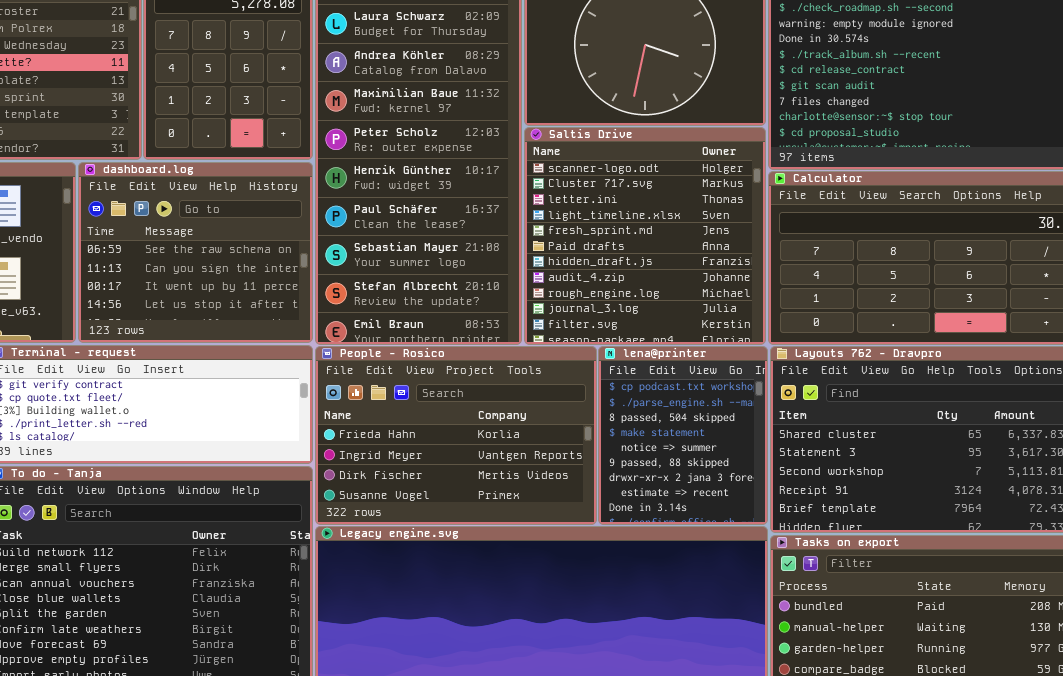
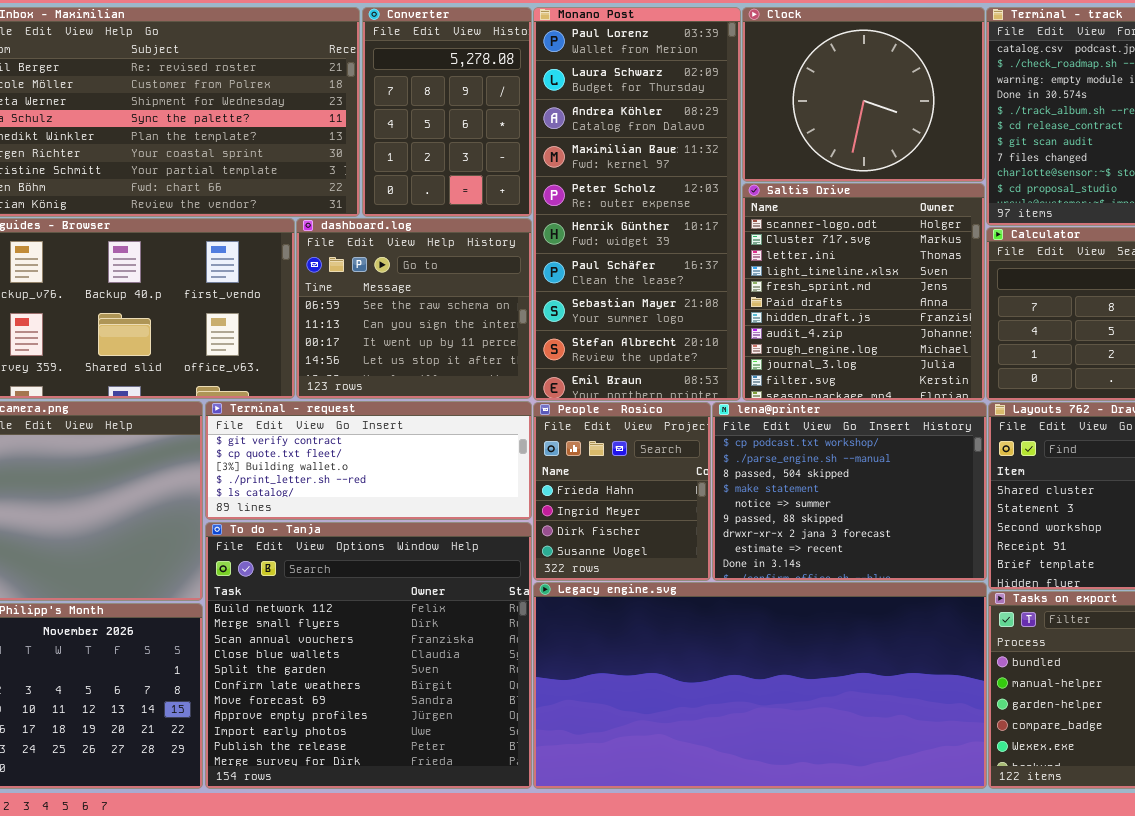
People - Rosico: [315,346,597,525] -> [533,402,711,581], resized
lena@printer: [598,346,768,525] -> [712,402,987,581], resized

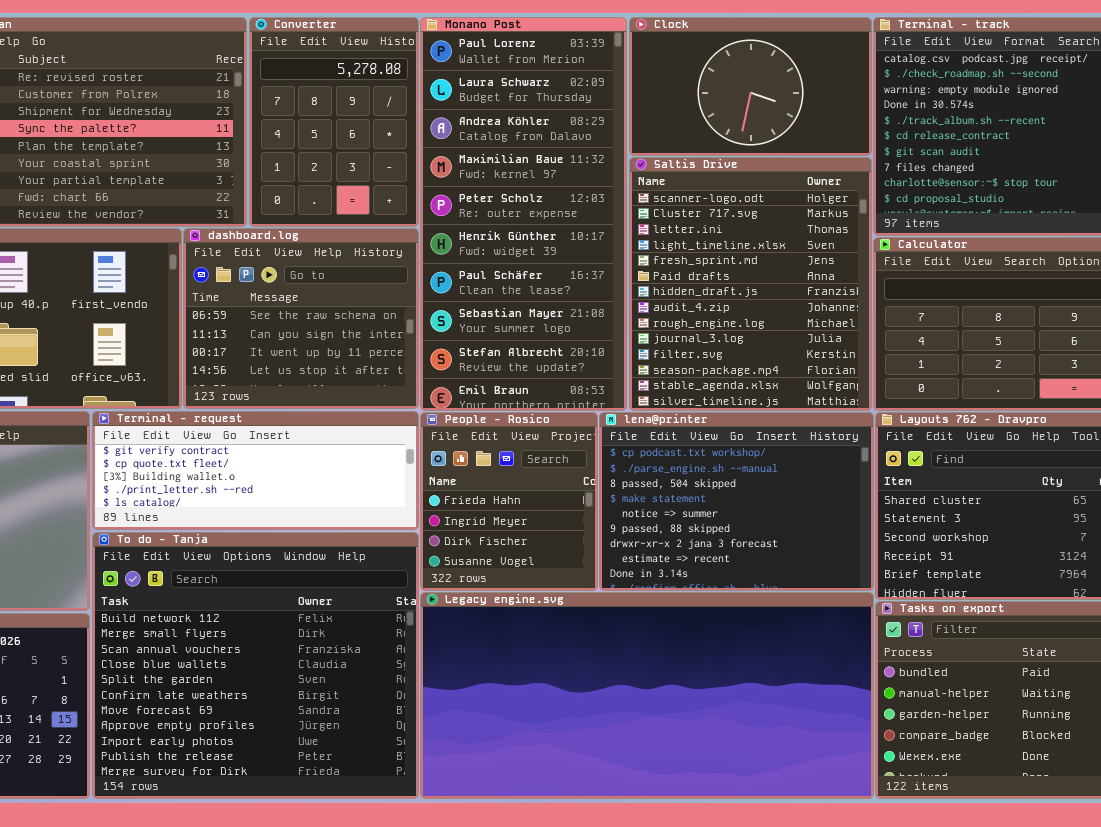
Clock: [742,7,985,182] -> [629,17,872,156], resized
Saltis Drive: [742,183,985,401] -> [629,157,872,411], resized

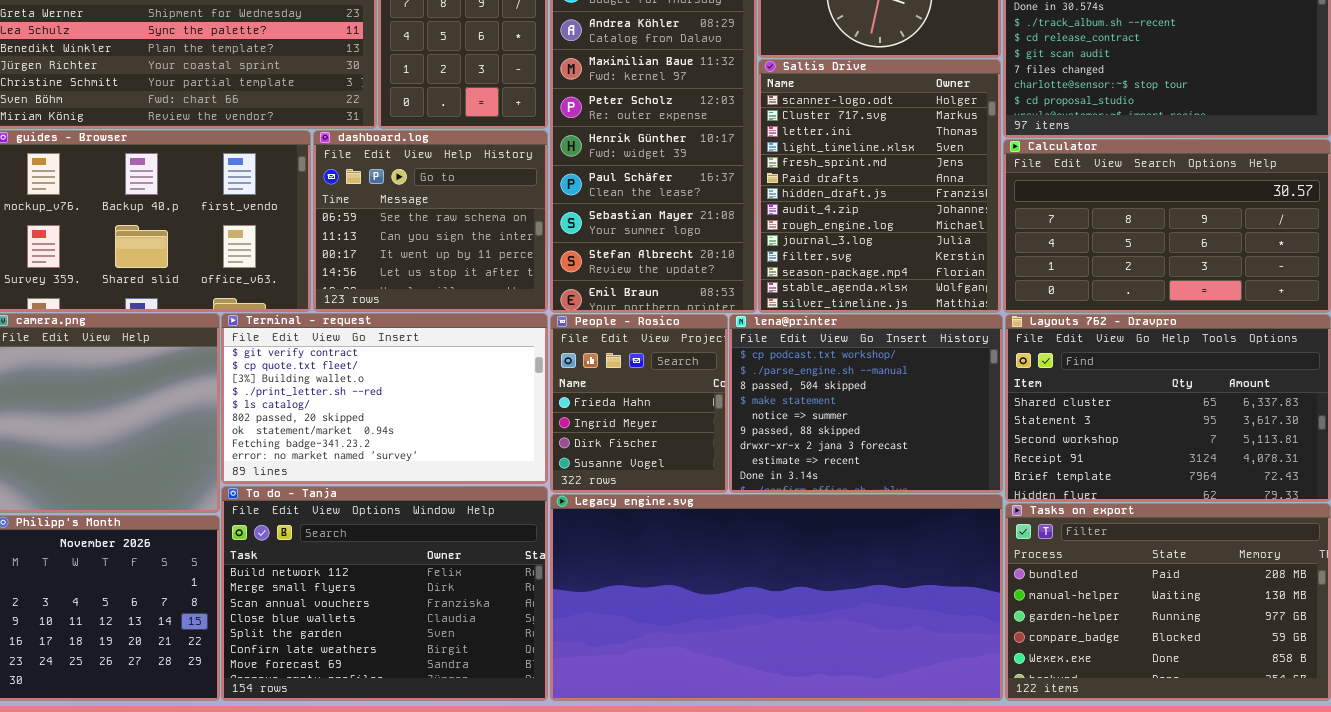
Terminal - request: [92,411,419,530] -> [221,313,548,484], resized
To do - Tanja: [92,532,419,799] -> [221,486,548,701], resized

